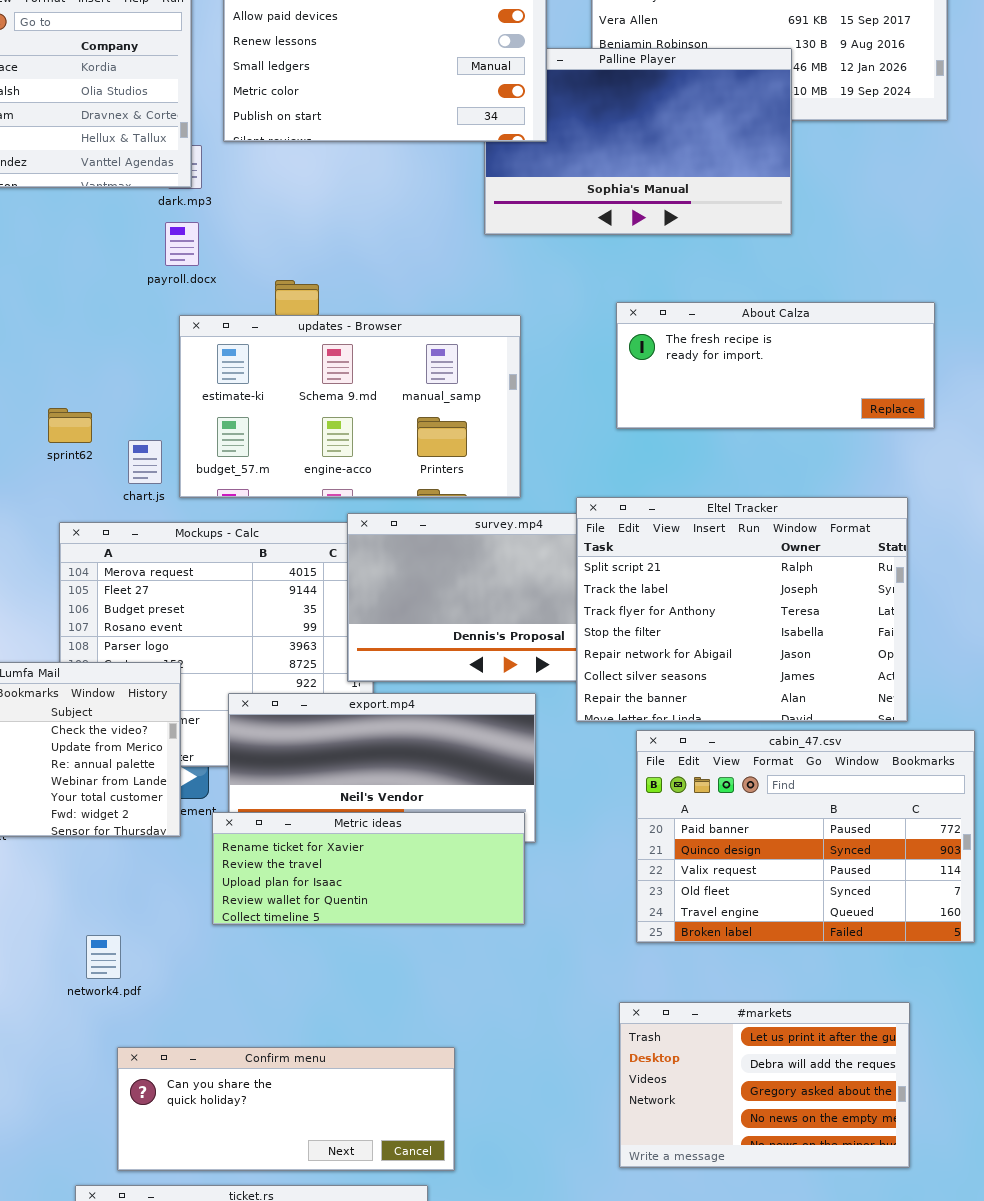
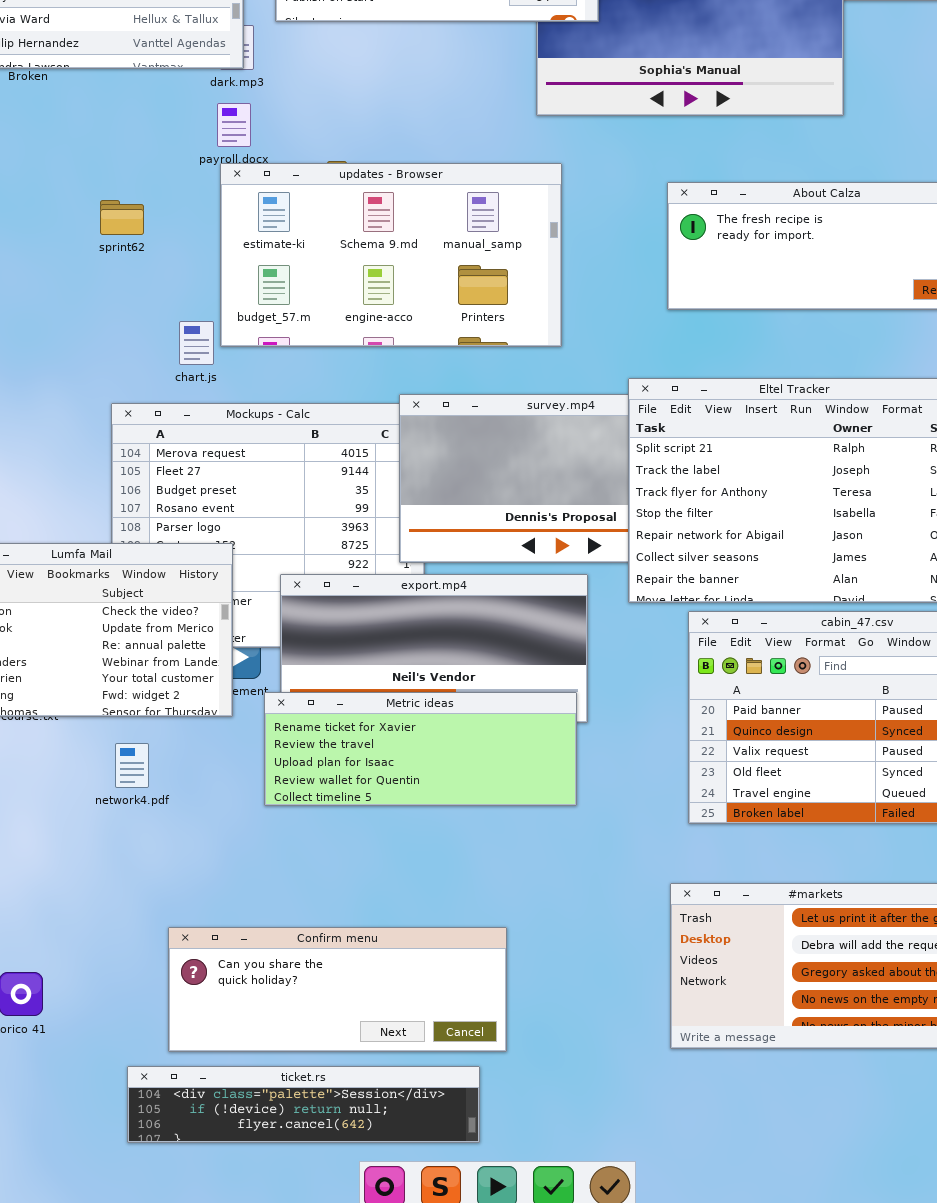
updates - Browser: [179,315,521,498] -> [220,163,562,347], moved
sprint62: [48,408,92,443] -> [100,200,144,235], moved
network4.pdf: [86,935,121,979] -> [115,743,149,788], moved

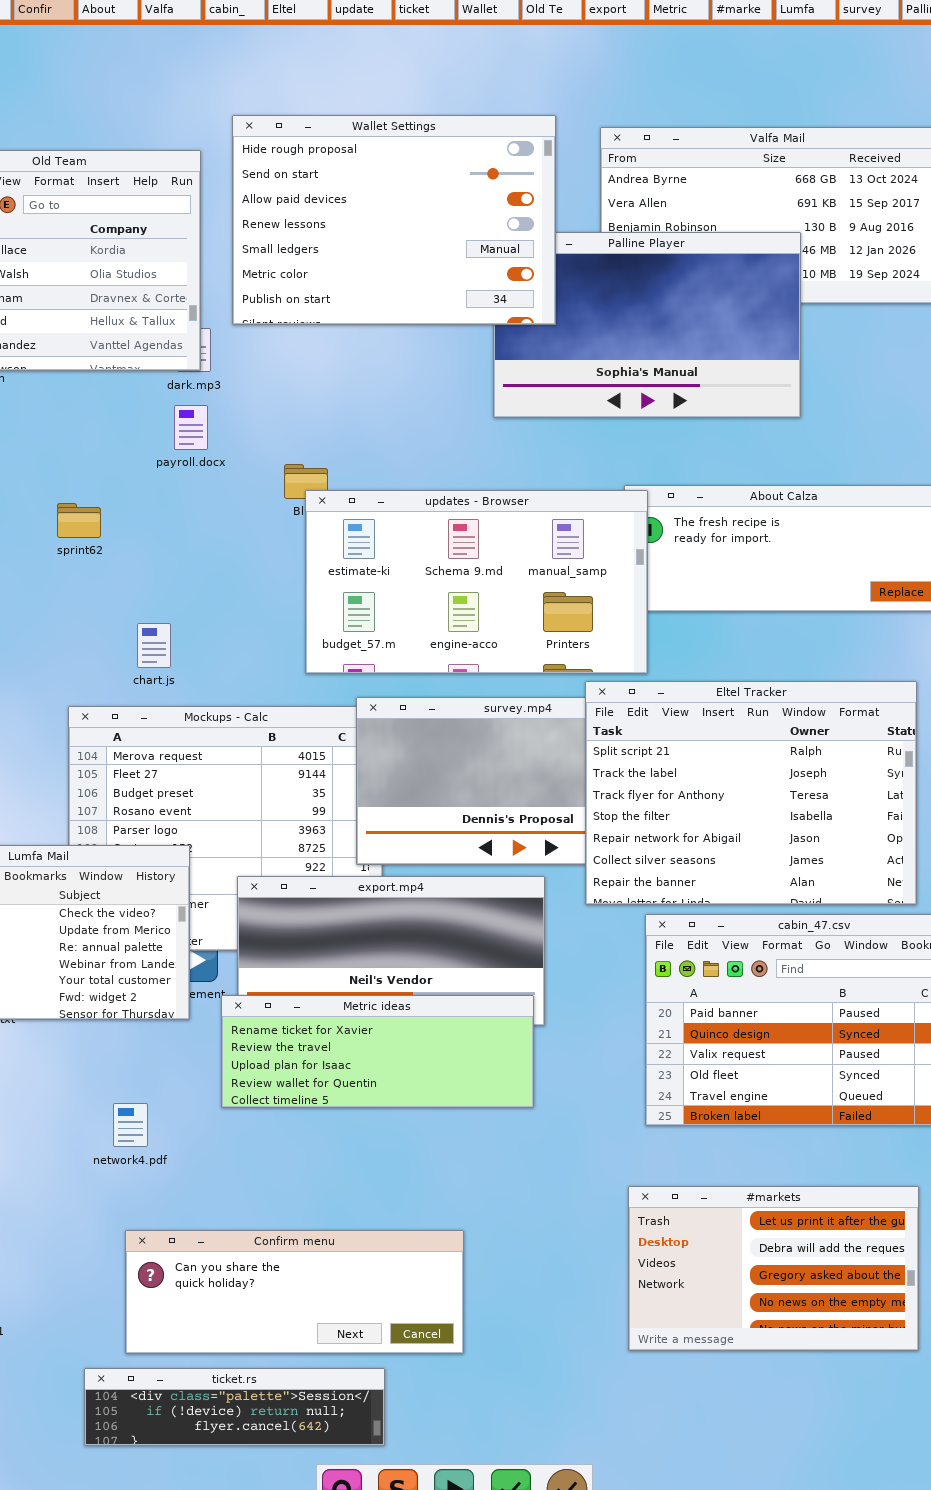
updates - Browser: [220,163,562,347] -> [305,490,648,674], moved
network4.pdf: [115,743,149,788] -> [113,1103,148,1147], moved
ticket.rs: [127,1066,480,1143] -> [84,1368,385,1446], resized

